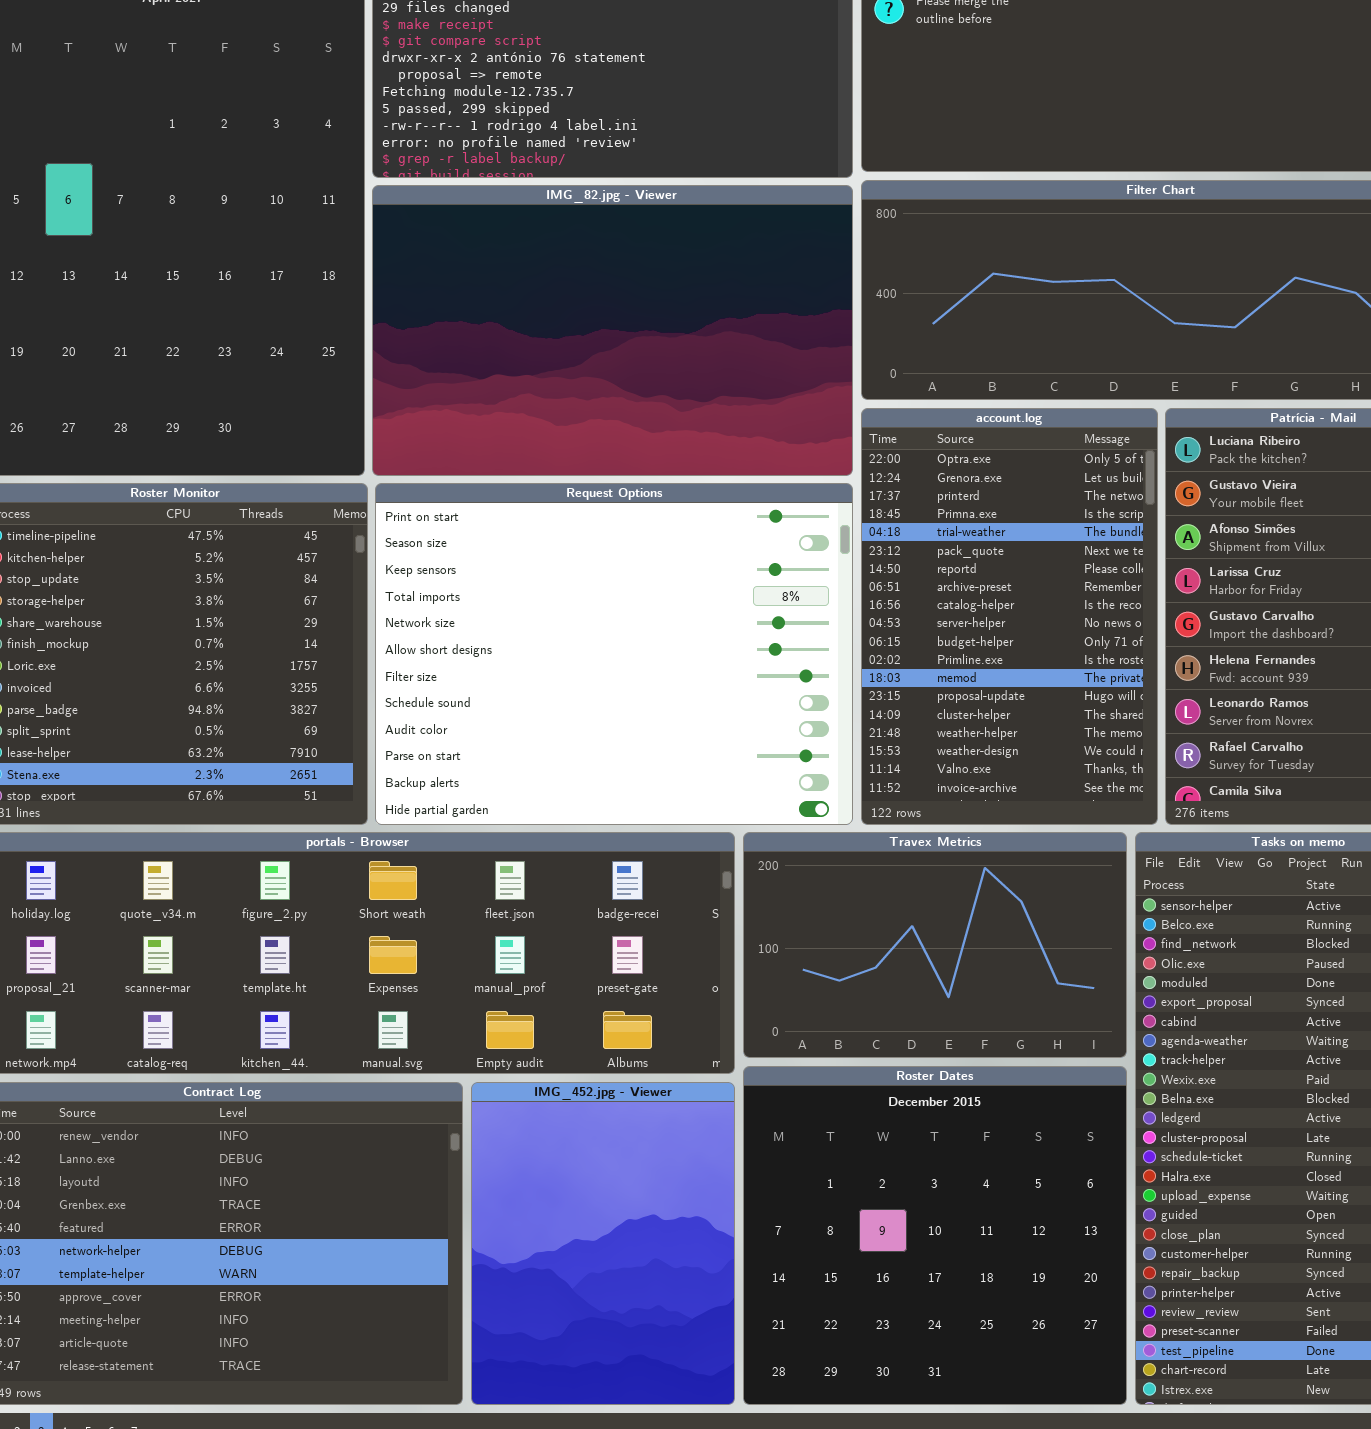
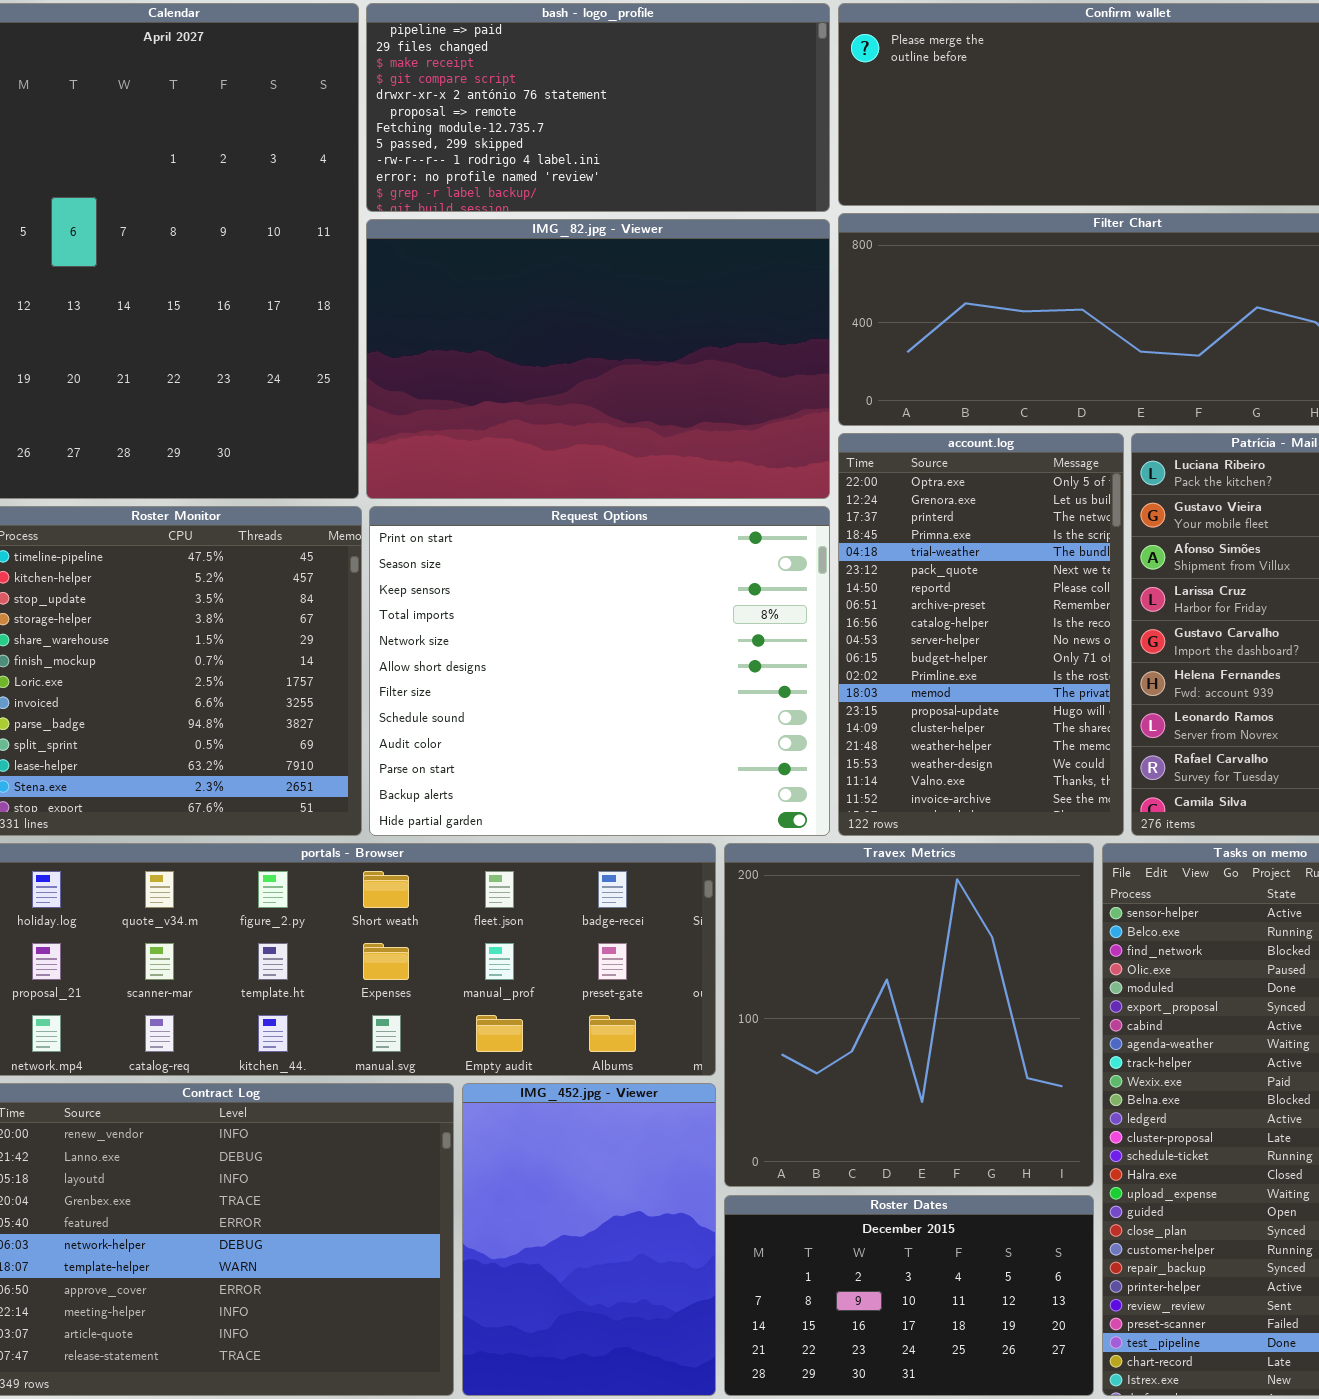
Travex Metrics: [743,832,1127,1058] -> [724,843,1094,1187], resized
Roster Dates: [743,1066,1127,1405] -> [724,1195,1094,1396], resized

